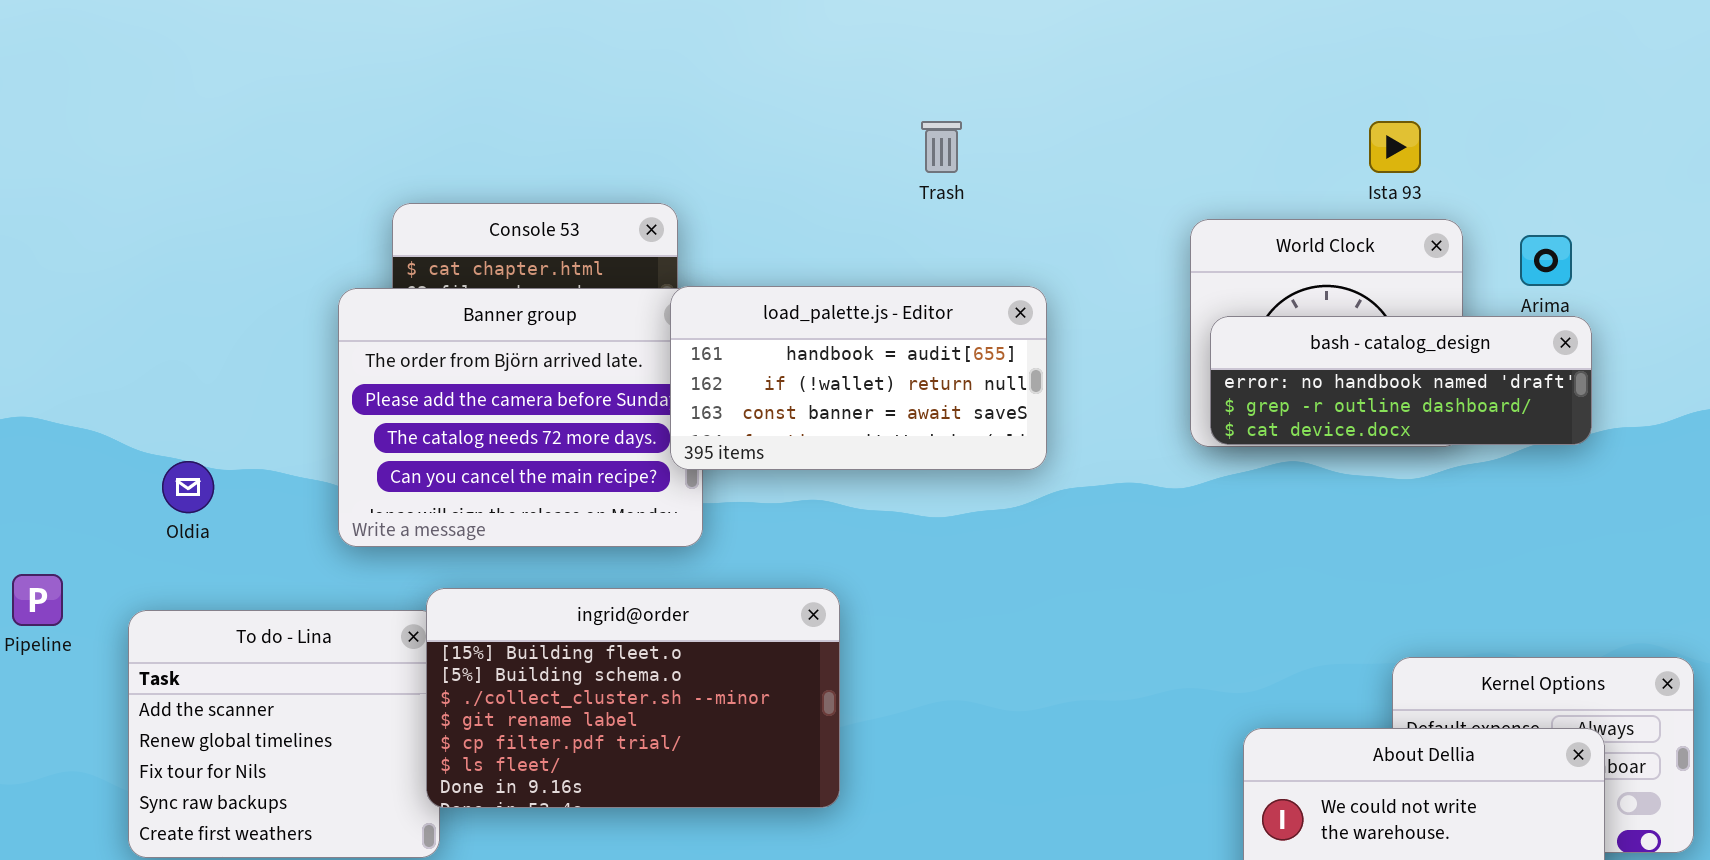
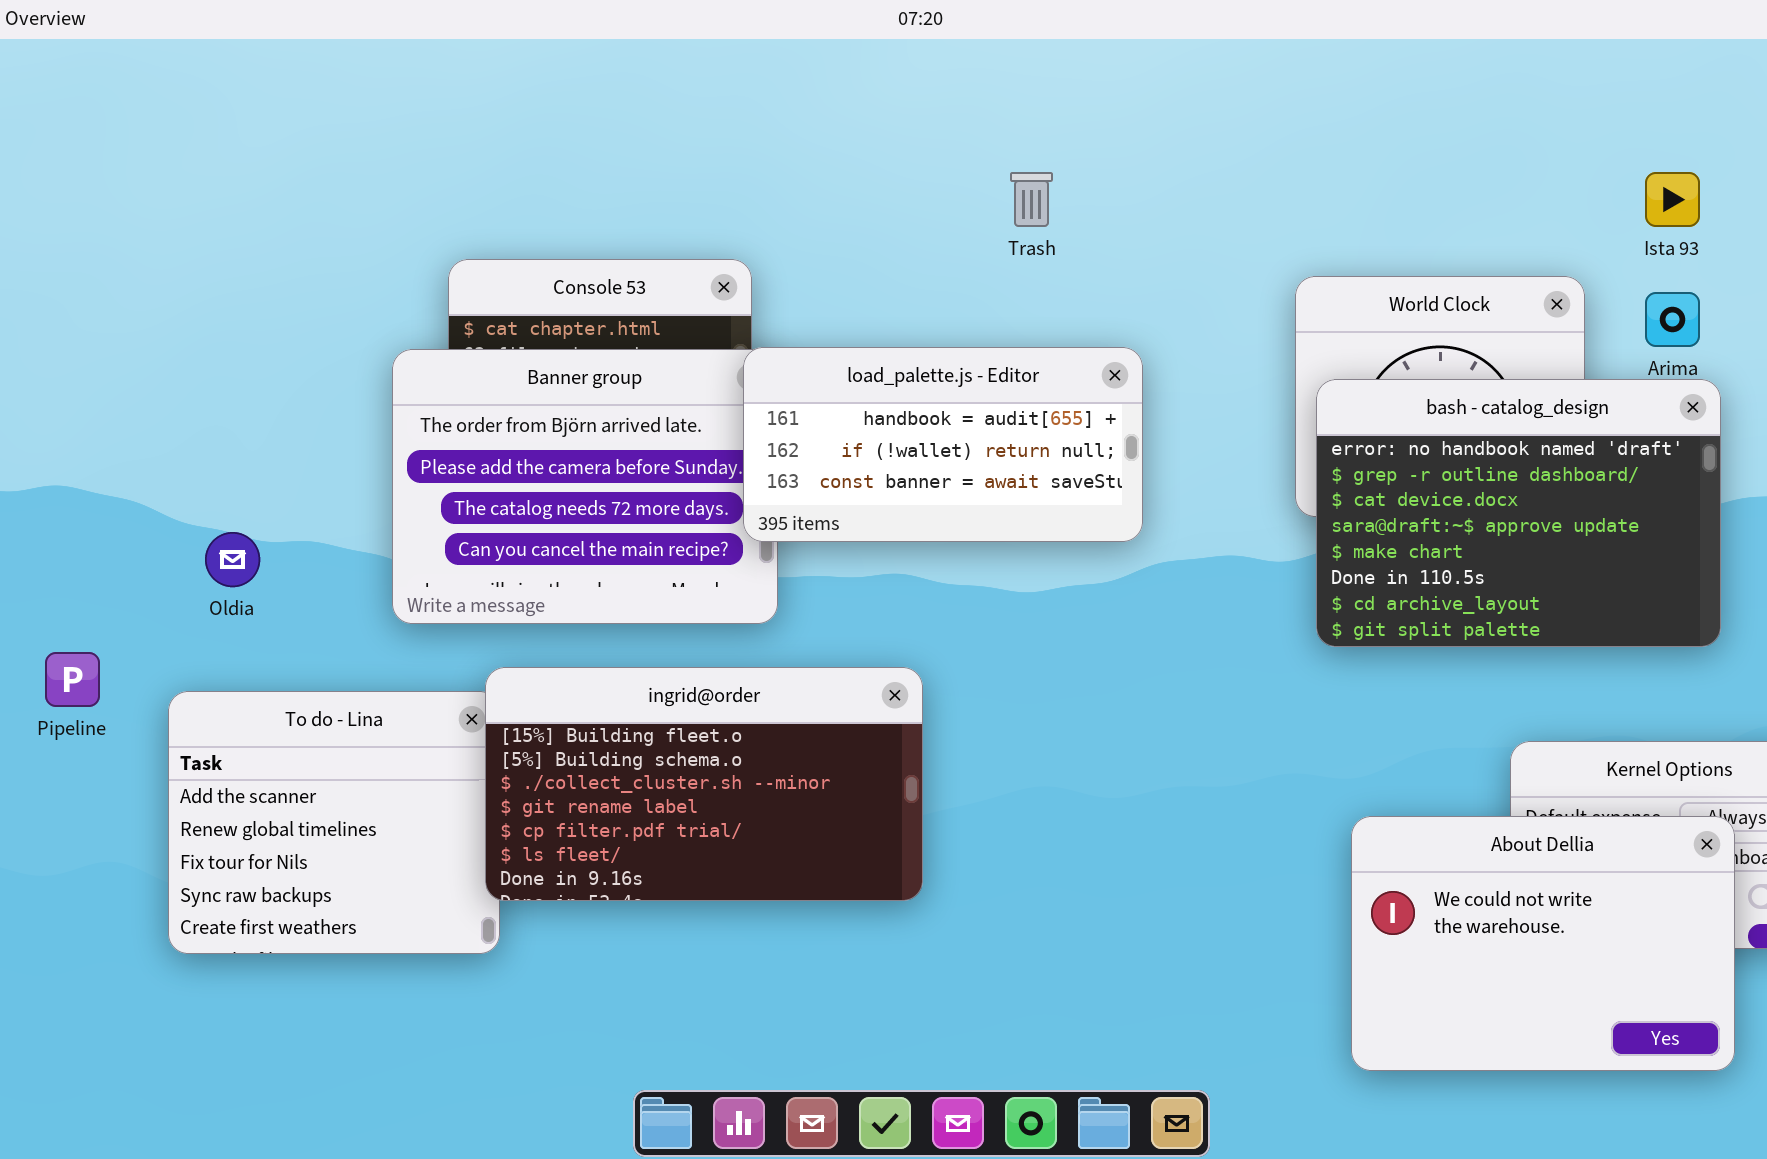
Ista 93: [1369,121,1421,173] -> [1645,172,1700,227], moved
bash - catalog_design: [1210,316,1592,445] -> [1316,379,1721,647], resized

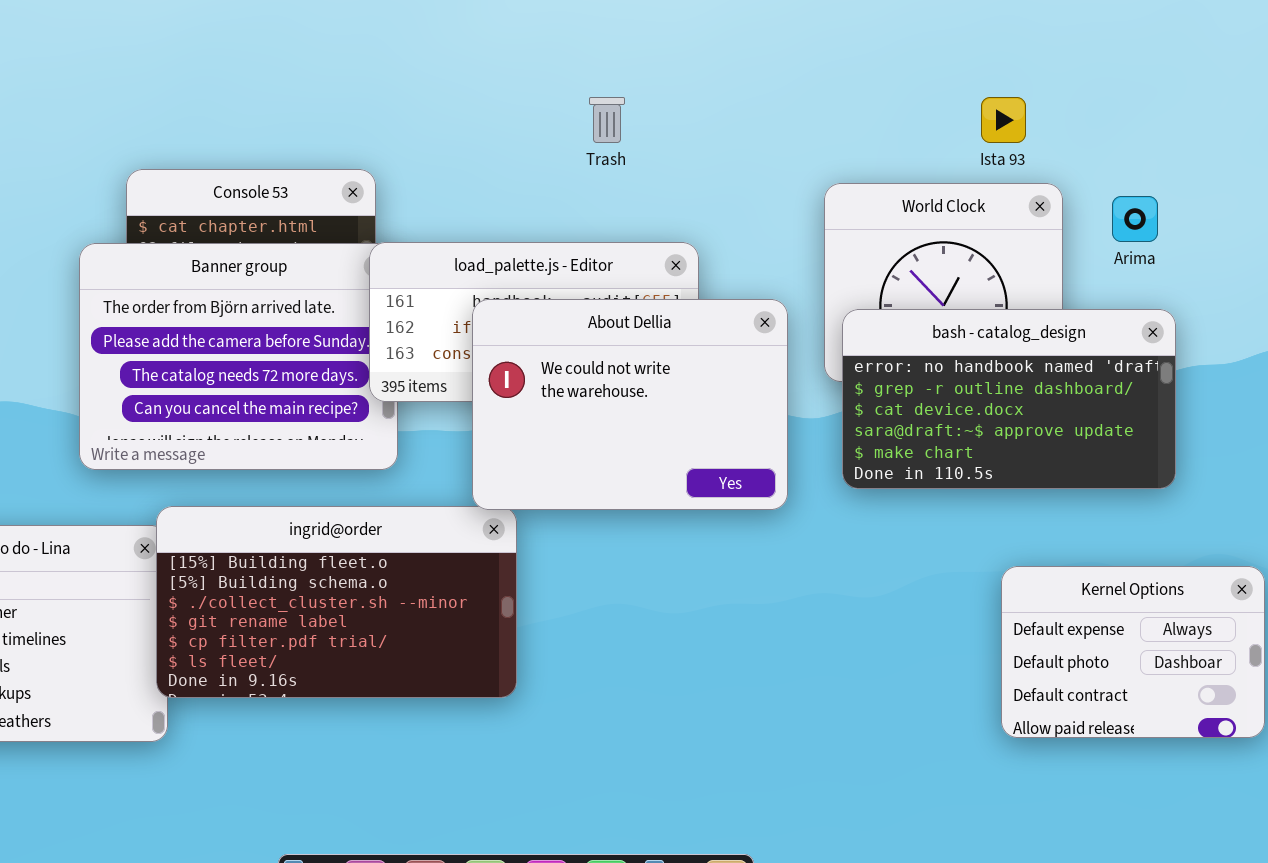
Ista 93: [1645,172,1700,227] -> [981,97,1026,143], moved
bash - catalog_design: [1316,379,1721,647] -> [842,309,1176,489], resized
About Dellia: [1351,816,1735,1071] -> [472,299,788,510], moved

